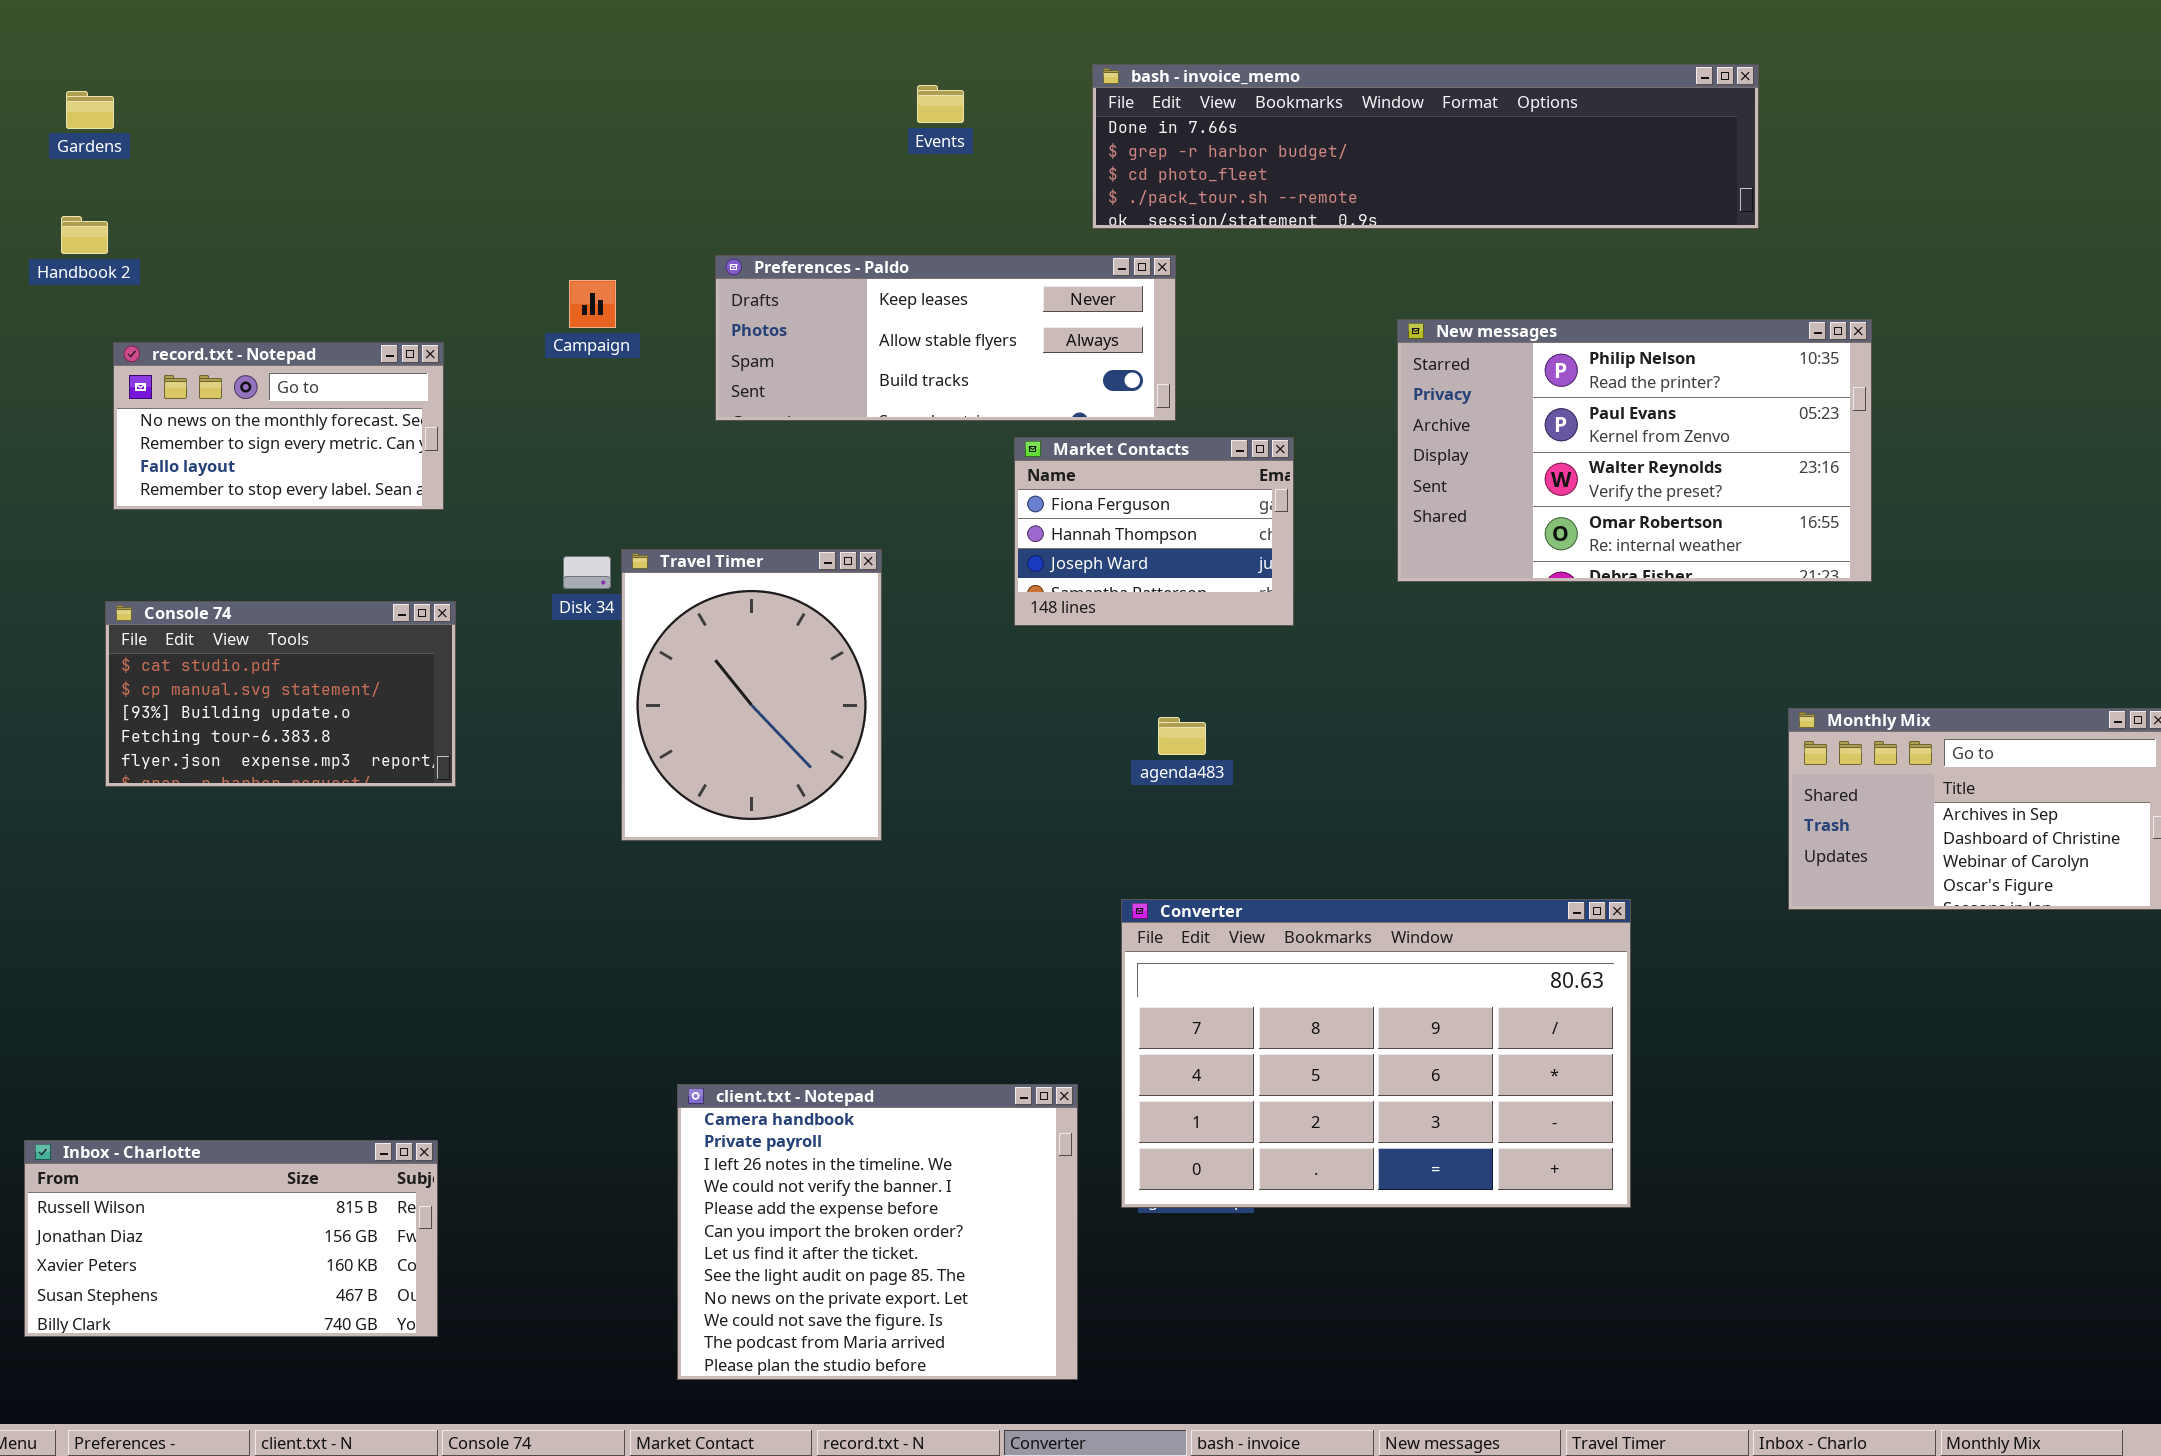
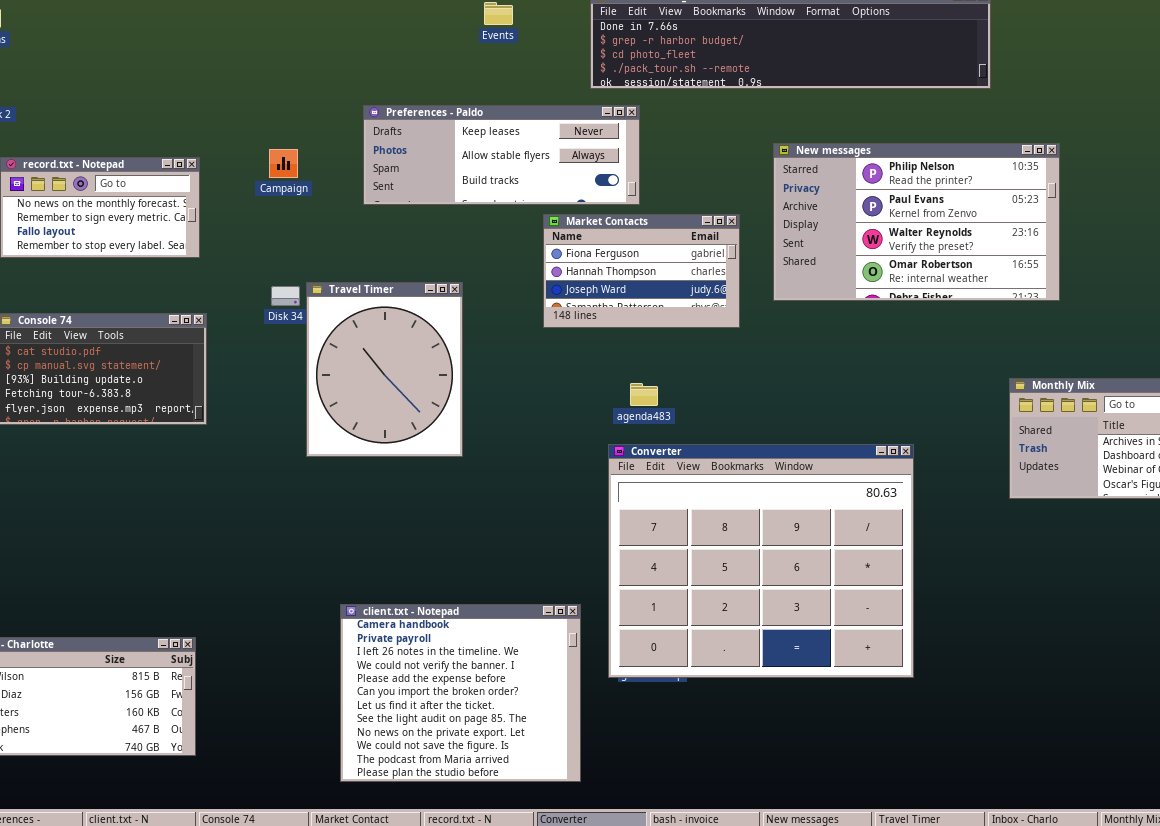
Campaign: [569,280,616,328] -> [269,149,298,178], moved
Market Contacts: [1014,437,1294,626] -> [543,214,740,328], resized
Converter: [1121,899,1631,1208] -> [608,444,914,678], resized

